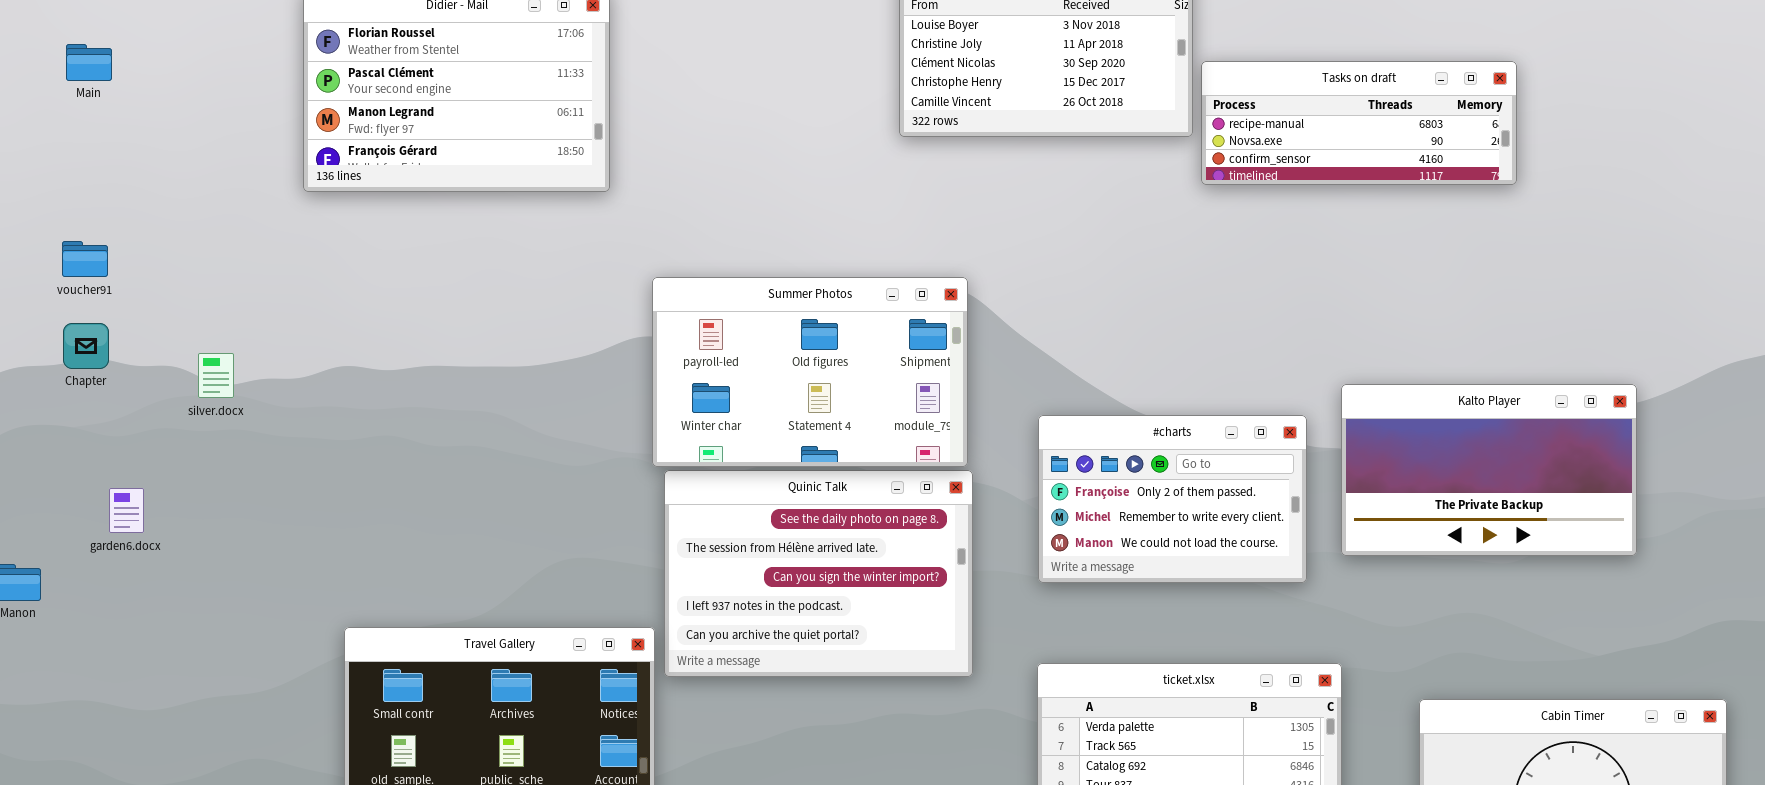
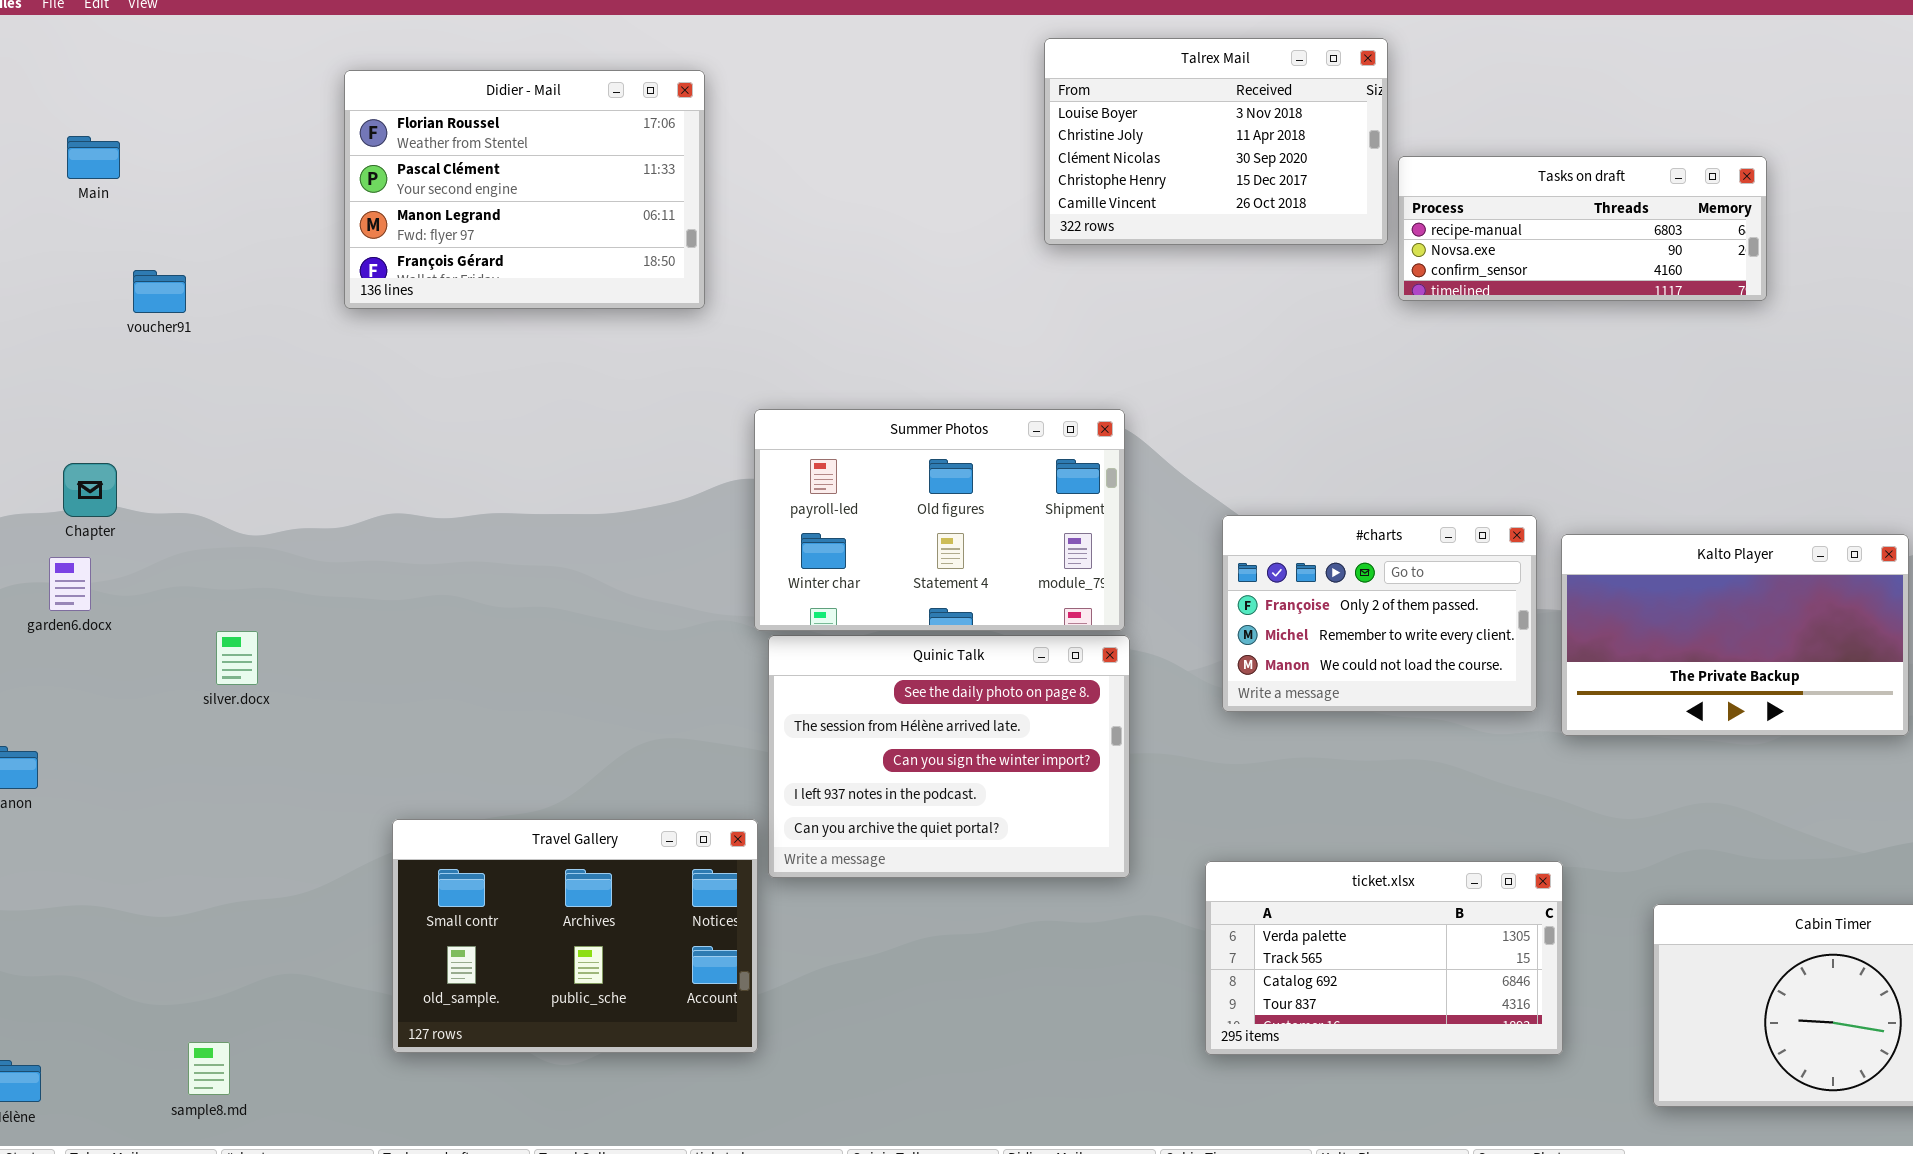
voucher91: [62,241,108,277] -> [133,270,186,313], moved
silver.docx: [198,353,234,398] -> [216,631,258,685], moved
#charts: [1038,415,1307,583] -> [1222,515,1537,712], moved
garden6.docx: [109,488,144,533] -> [49,557,91,611], moved

